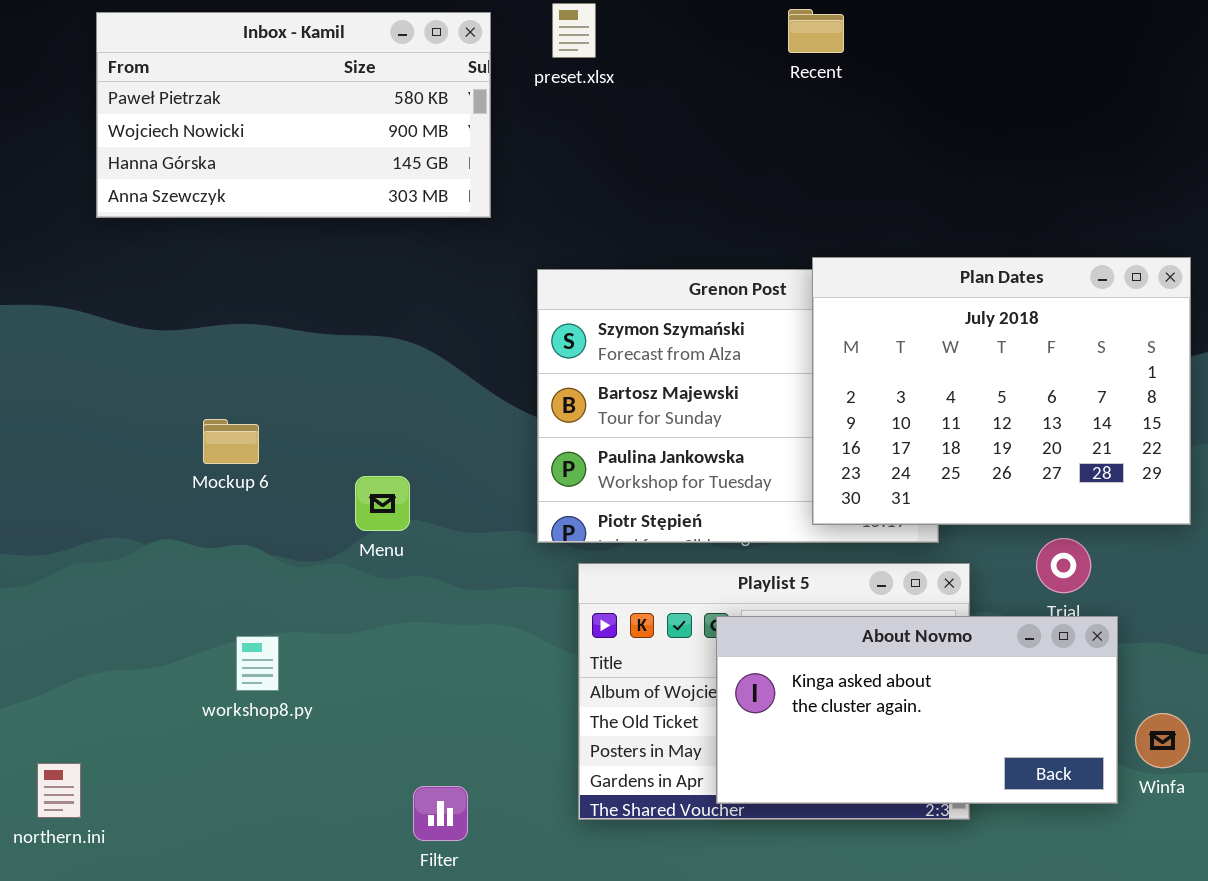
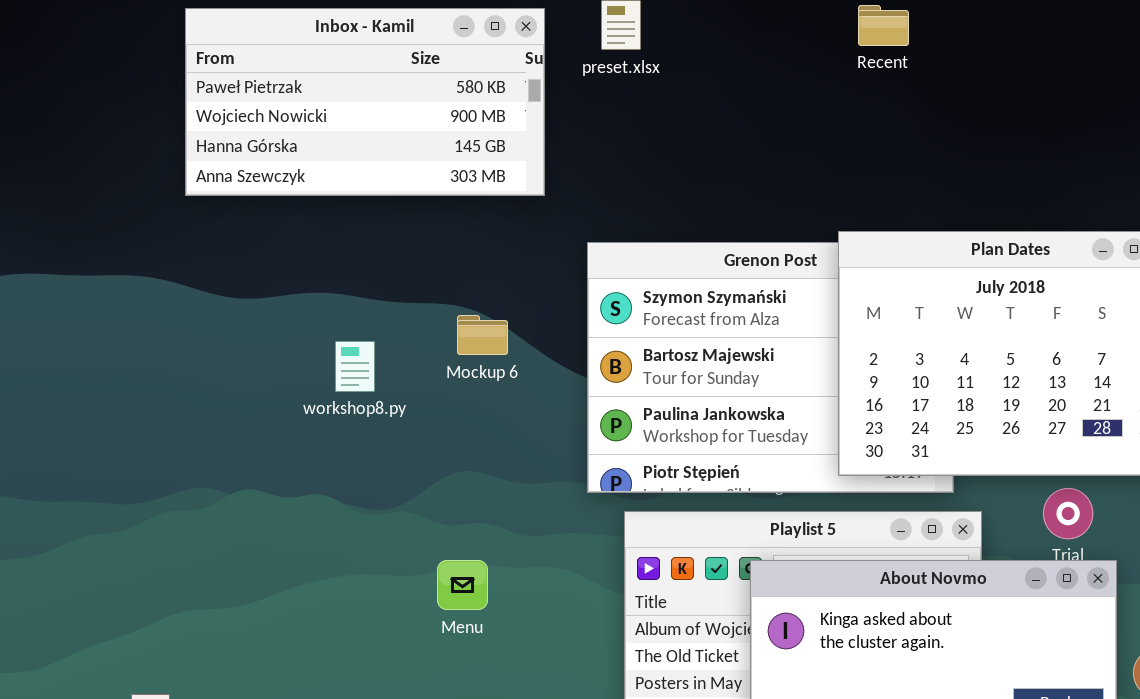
Recent: [788,9,844,53] -> [858,5,909,46], moved
Mockup 6: [203,419,259,464] -> [457,315,508,355], moved
Menu: [355,476,410,531] -> [437,560,488,610], moved
workshop8.py: [236,636,279,691] -> [335,341,375,392], moved

